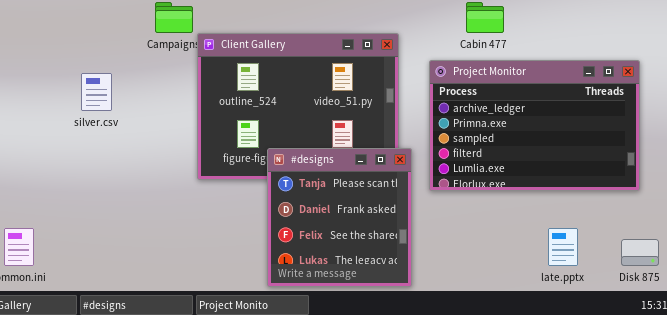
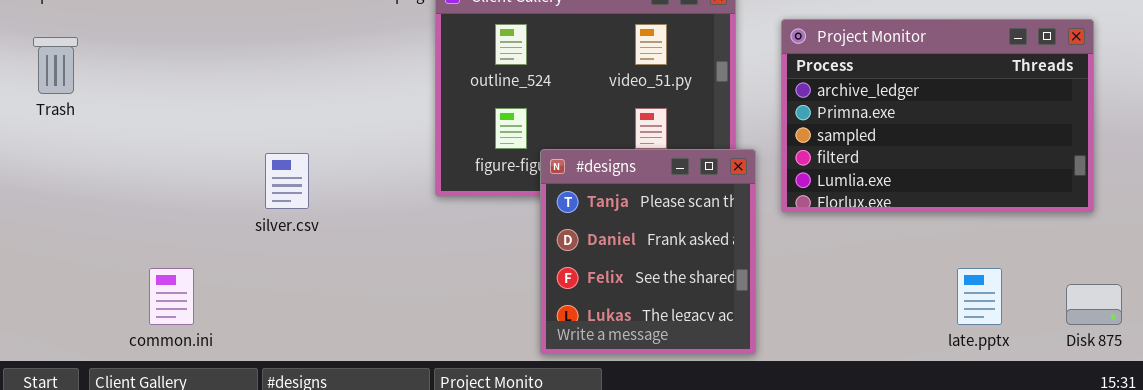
silver.csv: [81,73,112,111] -> [265,153,309,209], moved

